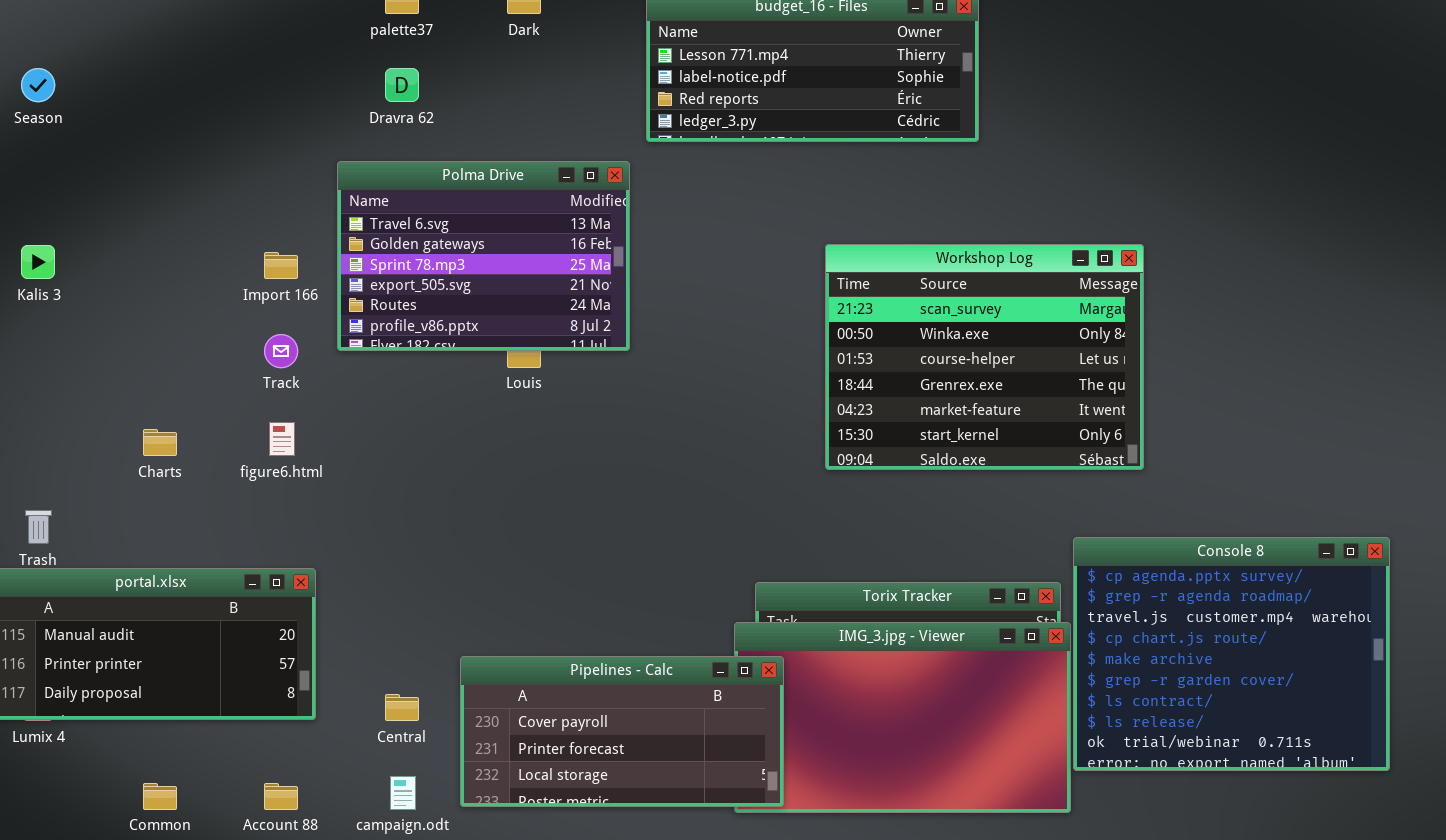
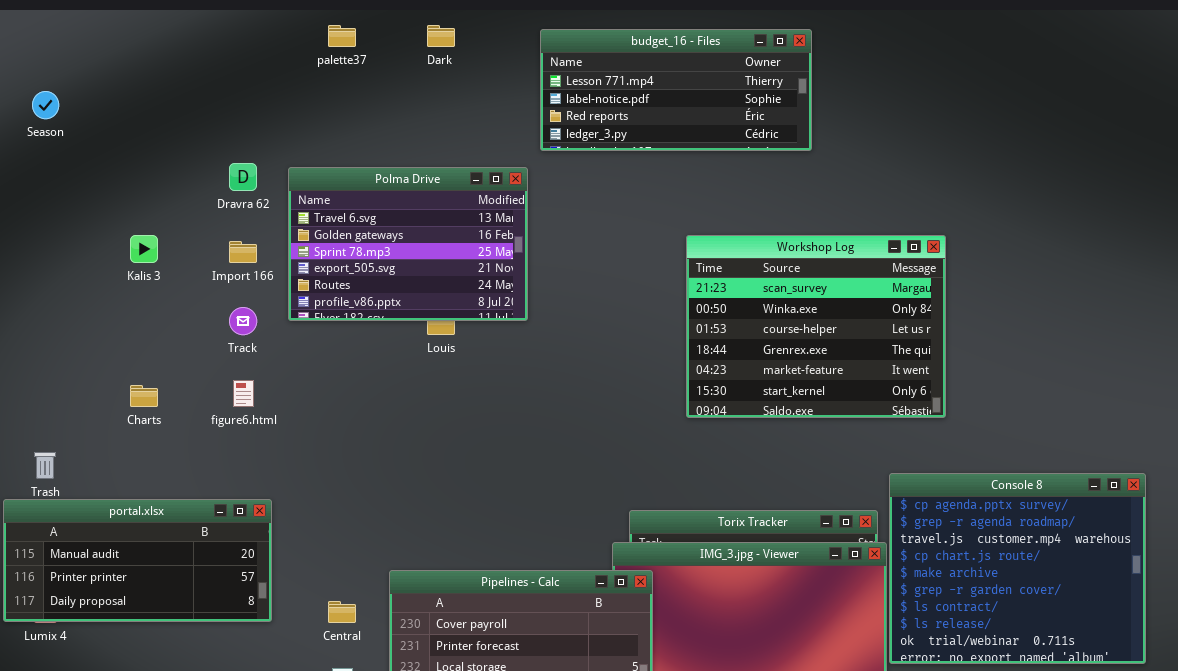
Dravra 62: [385,68,419,102] -> [229,163,257,191], moved
Kalis 3: [21,245,55,279] -> [130,235,158,263], moved

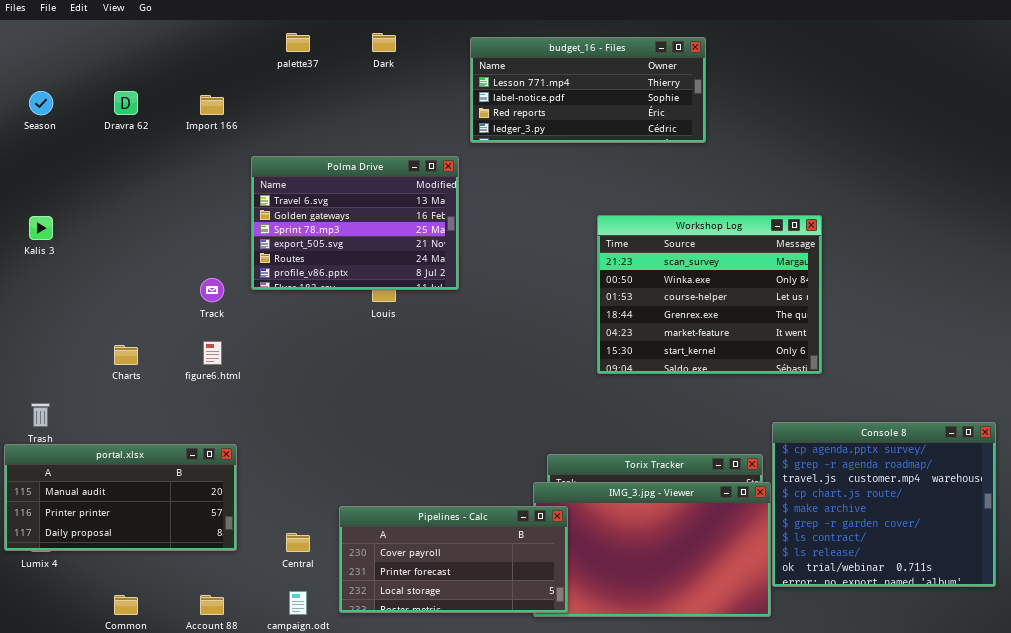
Dravra 62: [229,163,257,191] -> [114,91,138,115], moved
Kalis 3: [130,235,158,263] -> [29,216,53,240], moved
Import 166: [229,241,257,263] -> [200,95,224,115], moved

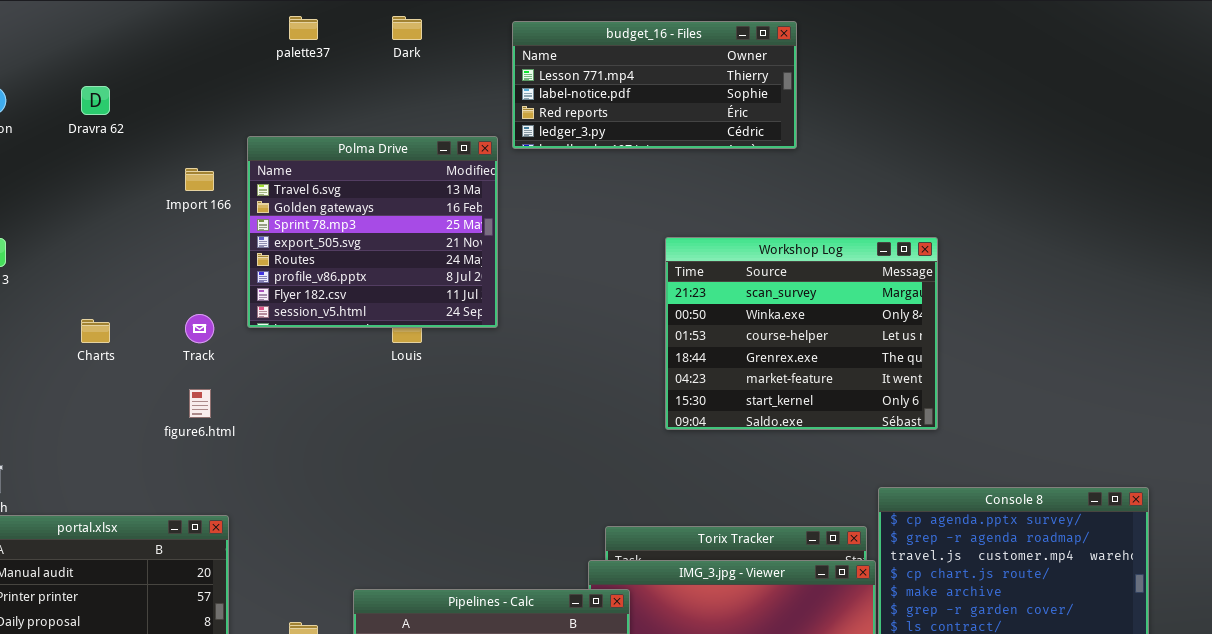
Import 166: [200,95,224,115] -> [185,168,214,191], moved
Polma Drive: [251,156,459,290] -> [247,136,498,328], resized
Charts: [114,345,138,365] -> [81,319,110,343], moved

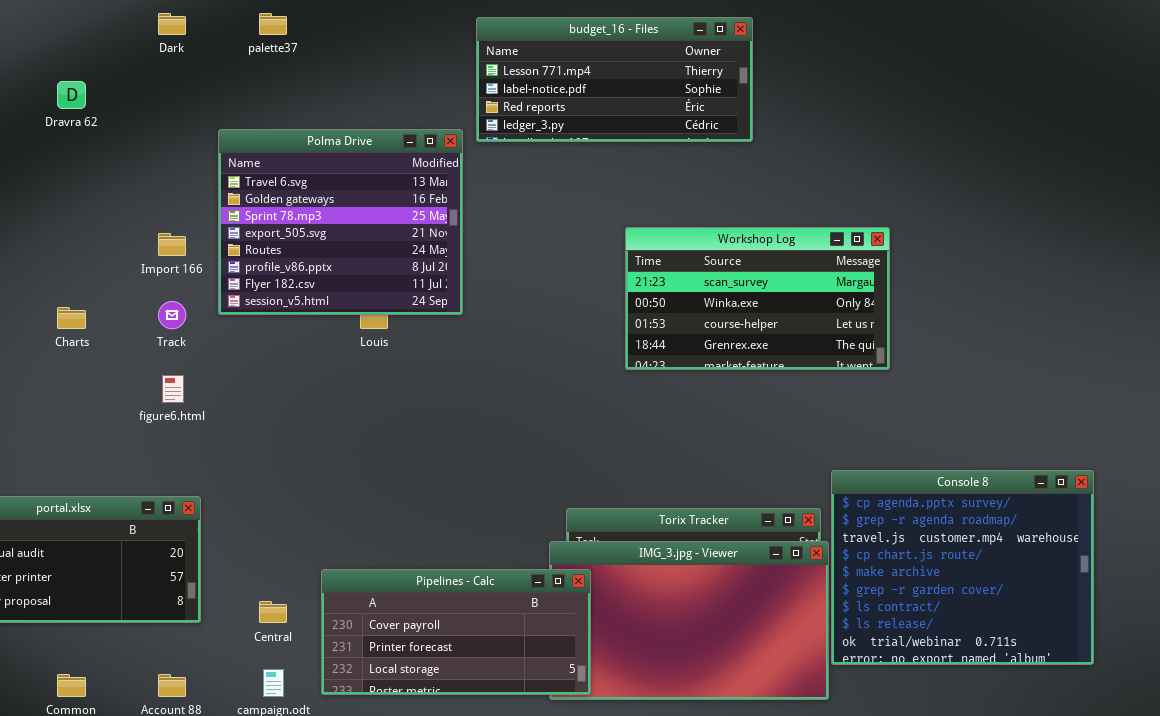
Dark: [392,16,422,40] -> [158,13,186,35], moved
Import 166: [185,168,214,191] -> [158,233,186,256], moved
Workshop Log: [665,237,938,430] -> [625,227,890,370], resized

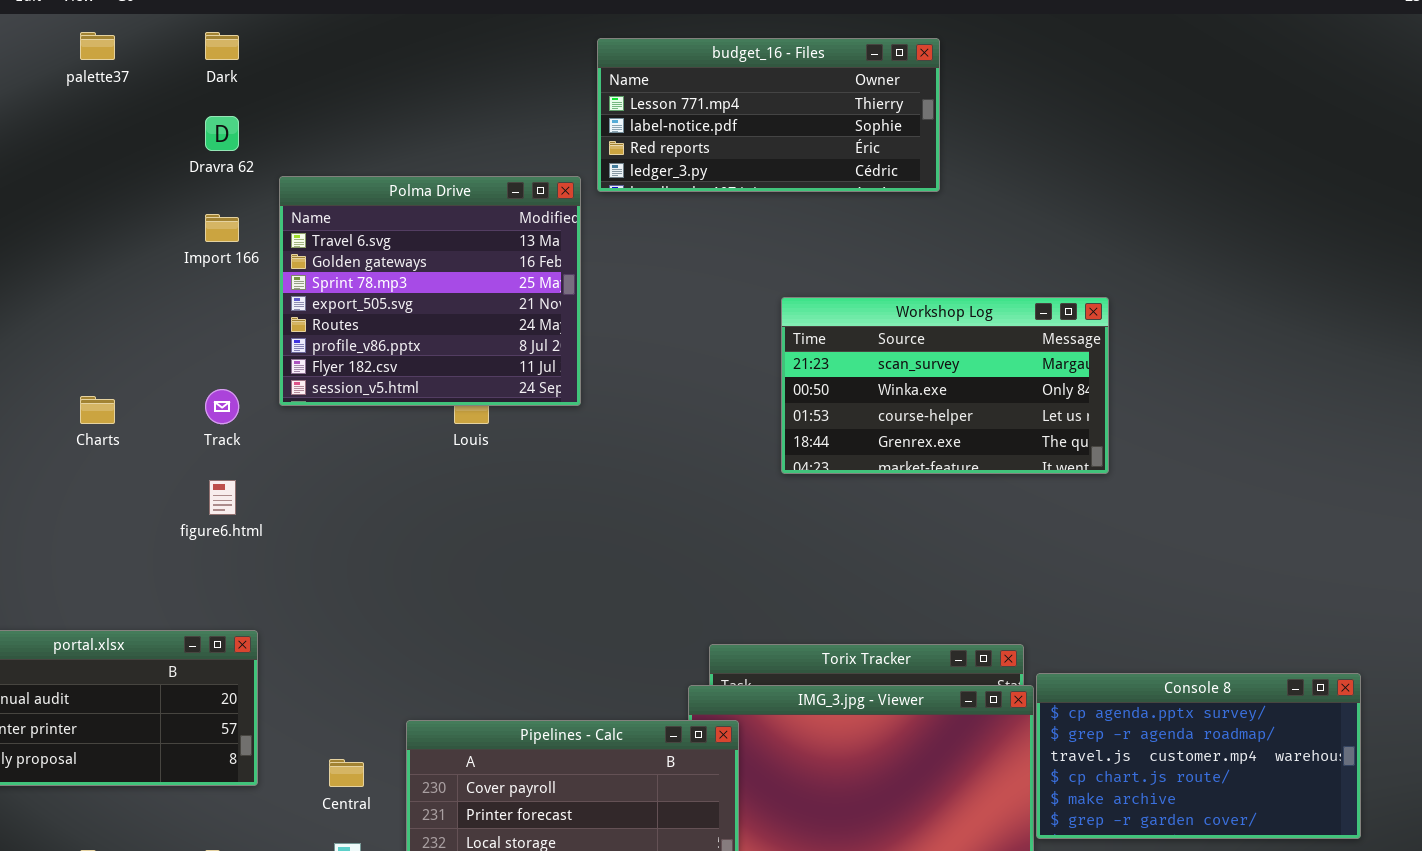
palette37: [259,13,287,35] -> [80,32,115,60], moved
Dravra 62: [57,81,86,109] -> [205,116,239,151], moved
Import 166: [158,233,186,256] -> [205,214,239,242], moved
Console 8: [831,470,1094,665] -> [1036,673,1361,839], resized

